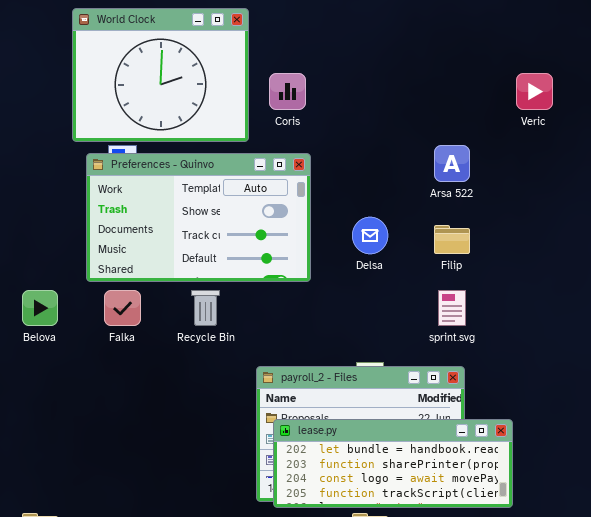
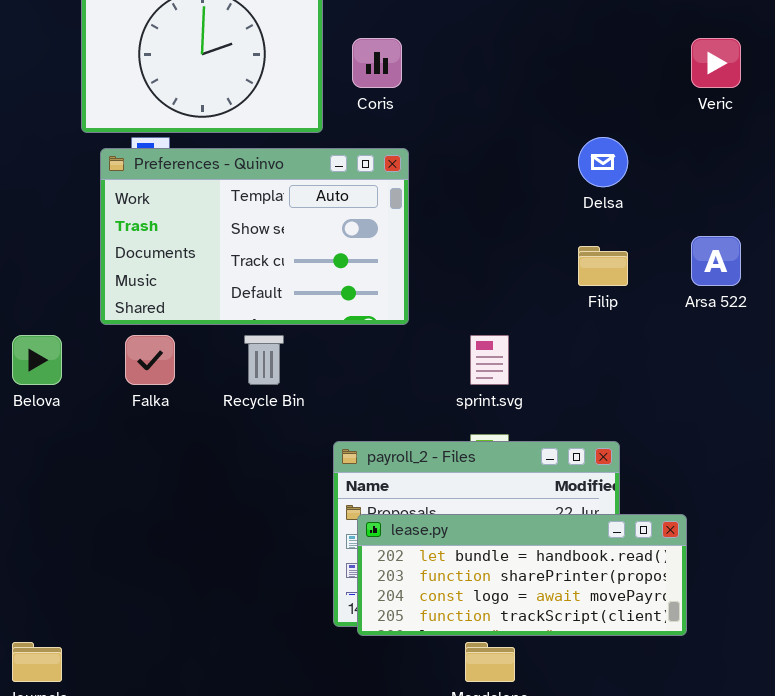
Arsa 522: [434,145,470,182] -> [691,236,741,286], moved
Delsa: [352,217,388,254] -> [578,137,628,187], moved
sprint.svg: [438,290,466,326] -> [470,335,509,385], moved

